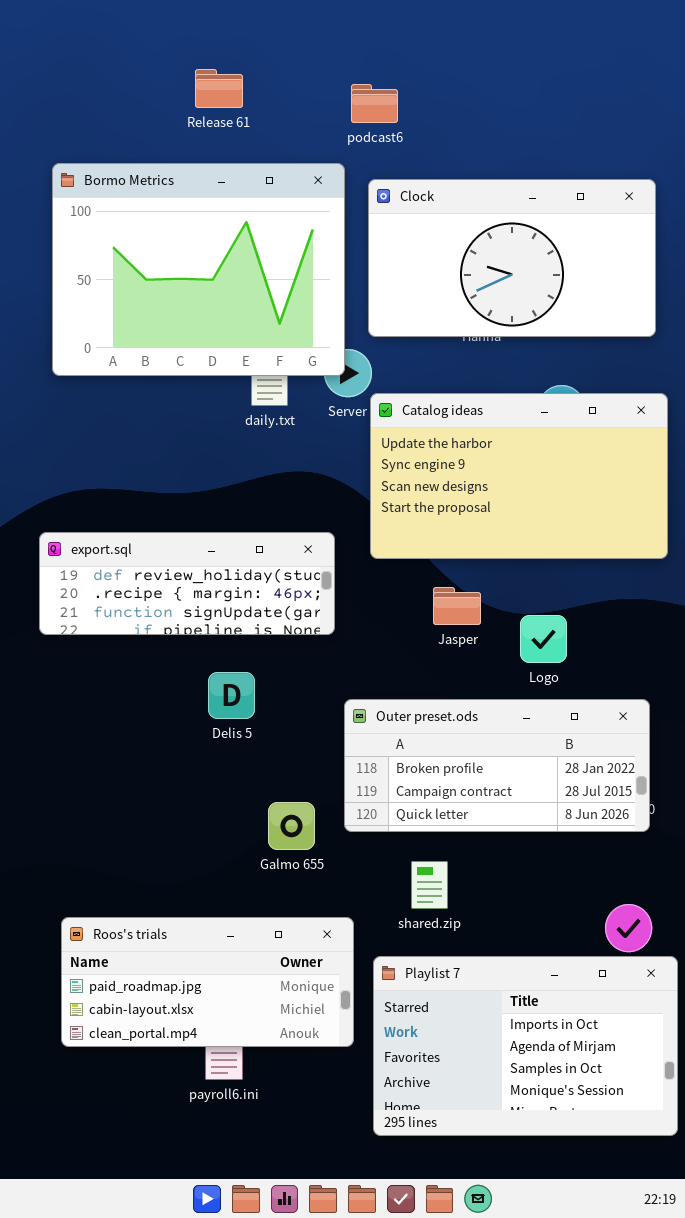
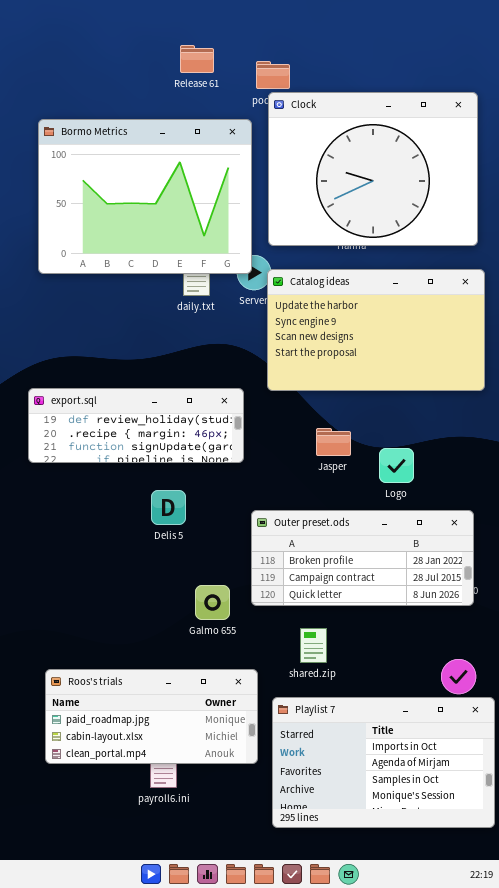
Release 61: [195,69,243,108] -> [180,45,214,73], moved
Clock: [368,179,656,337] -> [268,92,478,246], resized
Catalog ideas: [370,393,668,559] -> [267,269,485,391], moved

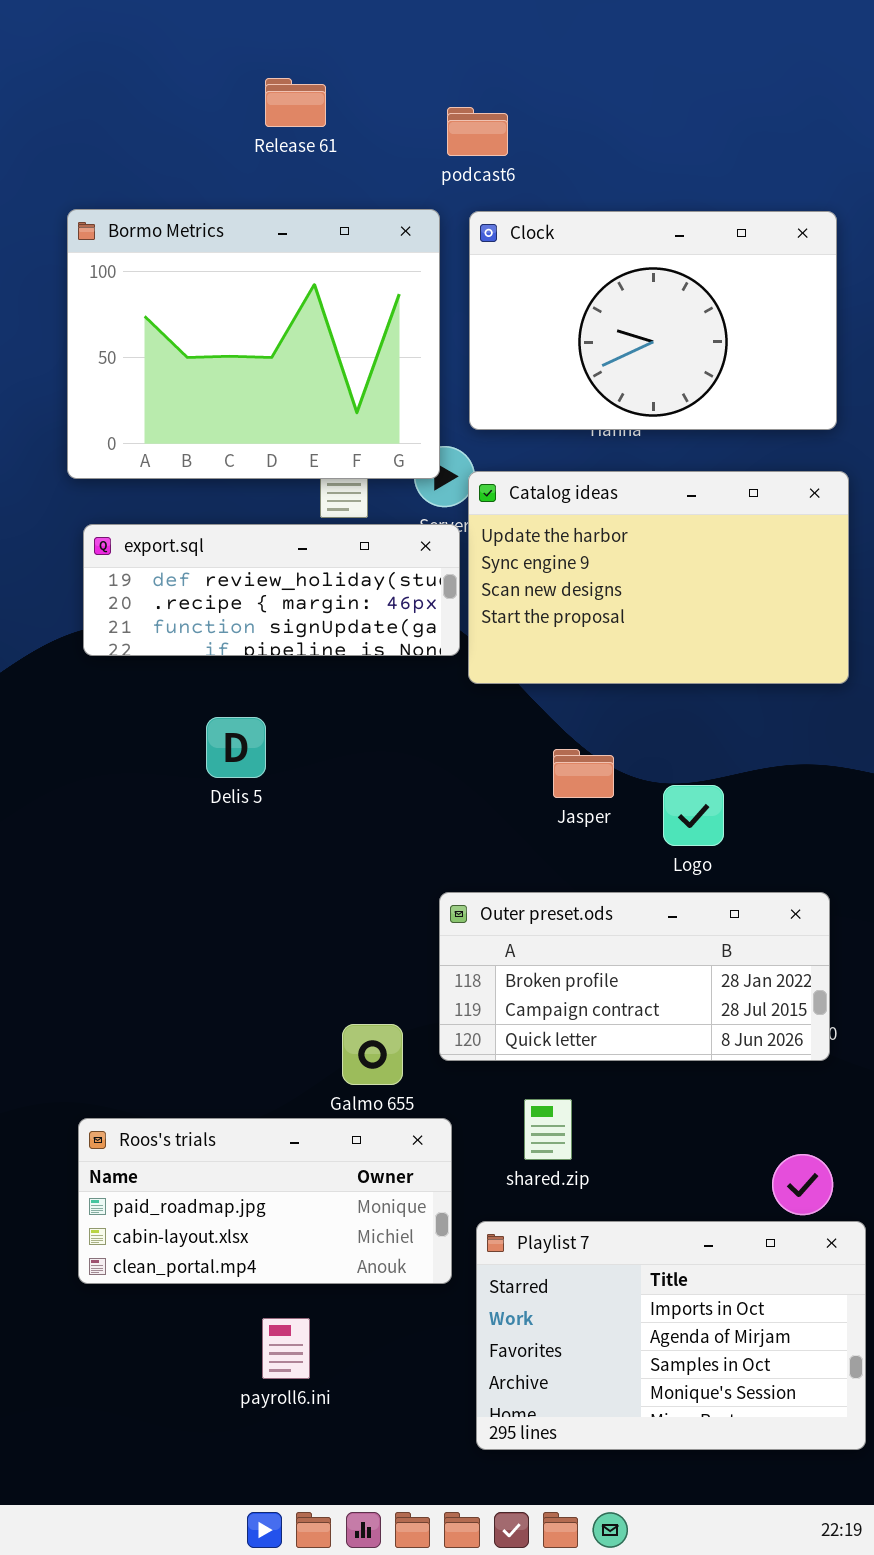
Release 61: [180,45,214,73] -> [265,78,326,127], moved
Clock: [268,92,478,246] -> [469,211,837,430], resized
export.sql: [28,388,244,463] -> [83,524,460,656], moved
Delis 5: [151,490,186,525] -> [206,717,266,778], moved
Roos's trials: [45,669,258,764] -> [78,1118,452,1284], moved

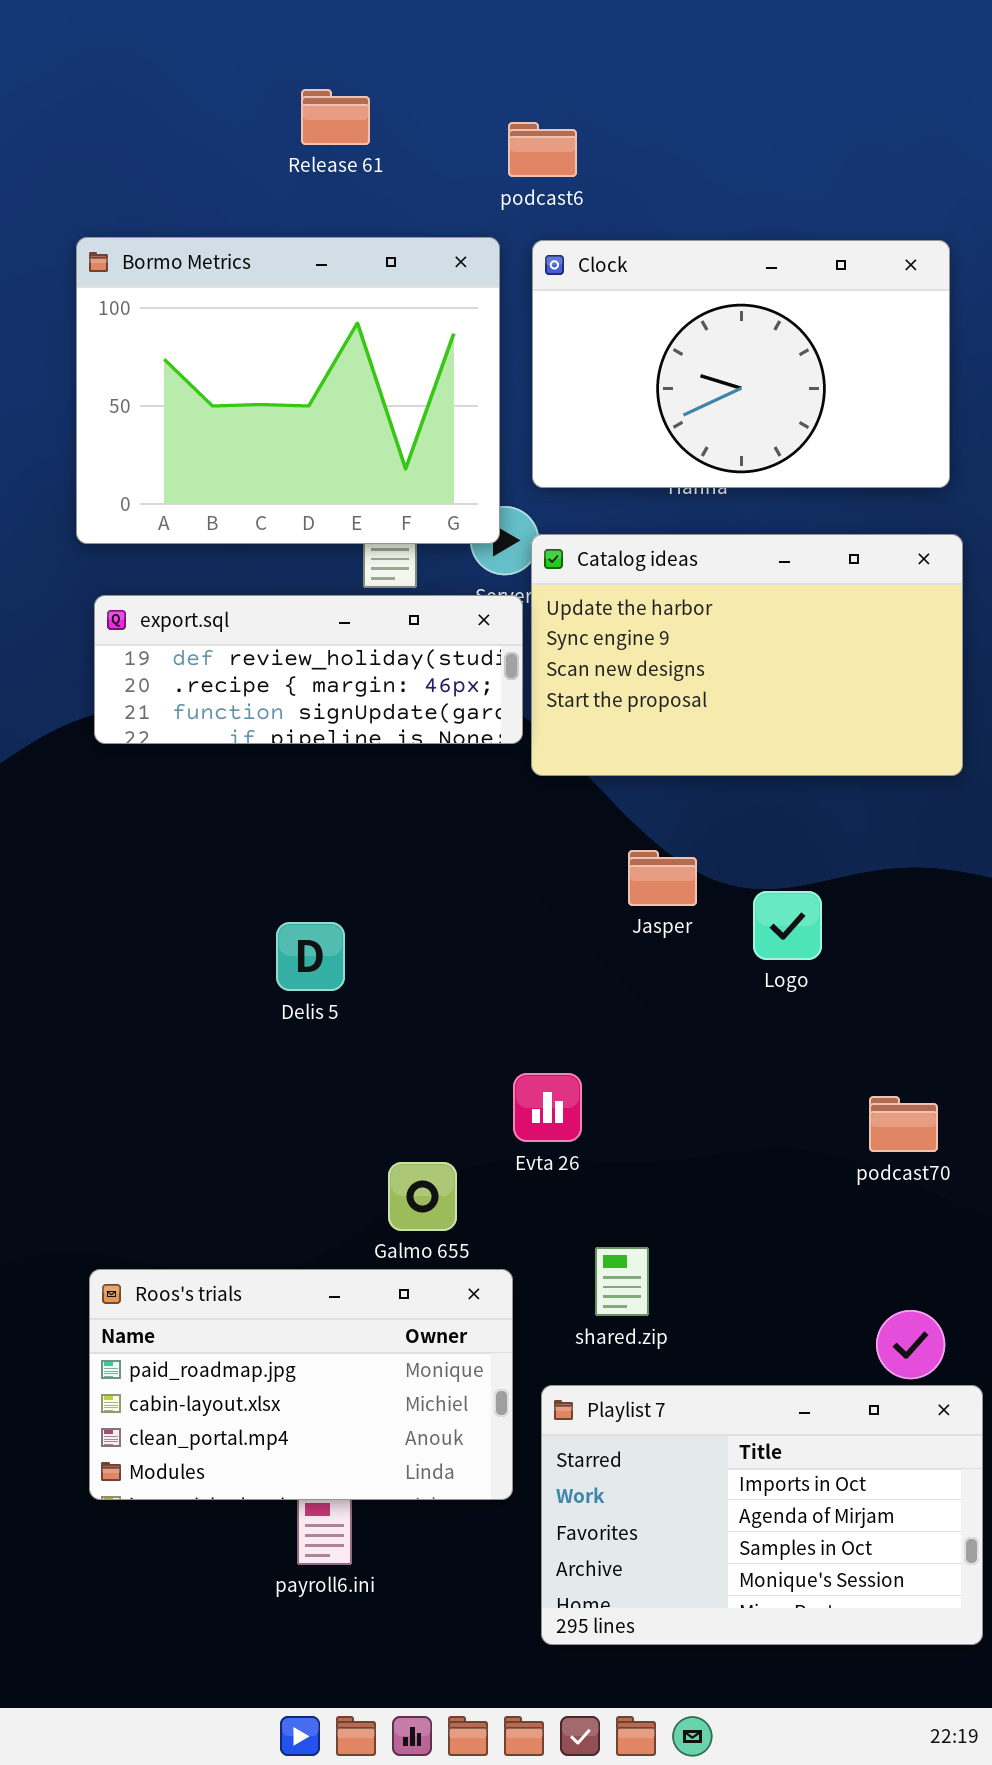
Delis 5: [206,717,266,778] -> [276,922,345,991], moved
Outer preset.ods: [439,892,830,1061] -> none, closed
Roos's trials: [78,1118,452,1284] -> [89,1269,513,1500], resized

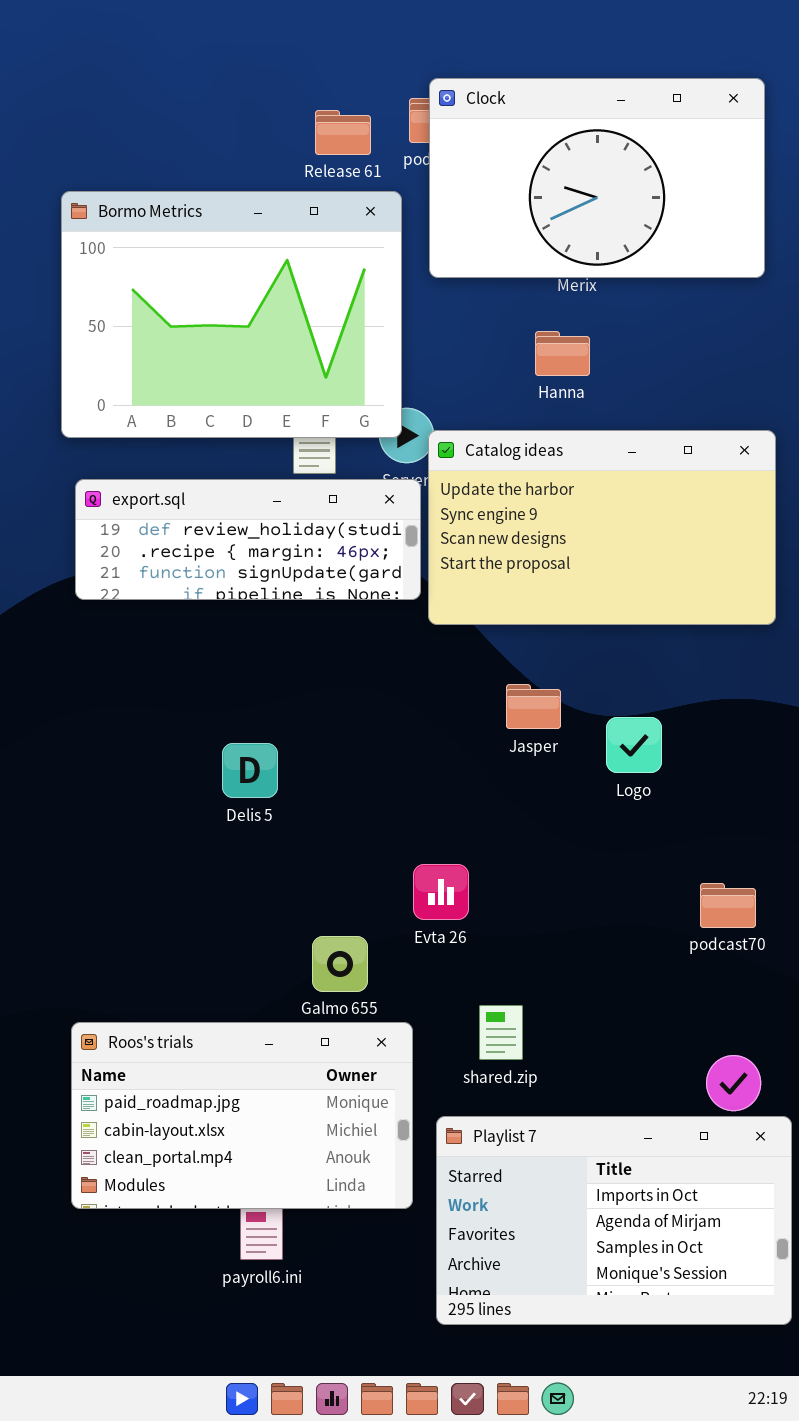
Release 61: [301,89,370,145] -> [315,110,371,155], moved
Clock: [532,240,950,488] -> [429,78,765,278], moved

